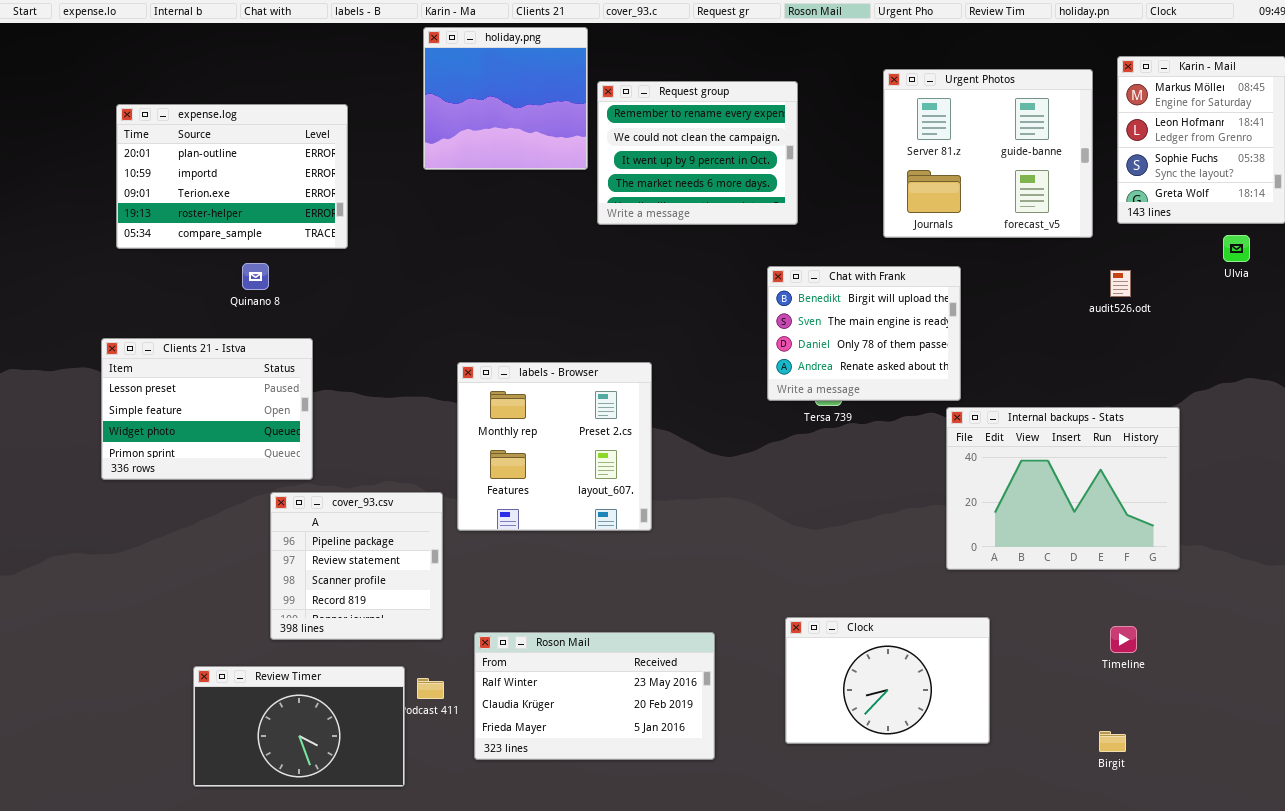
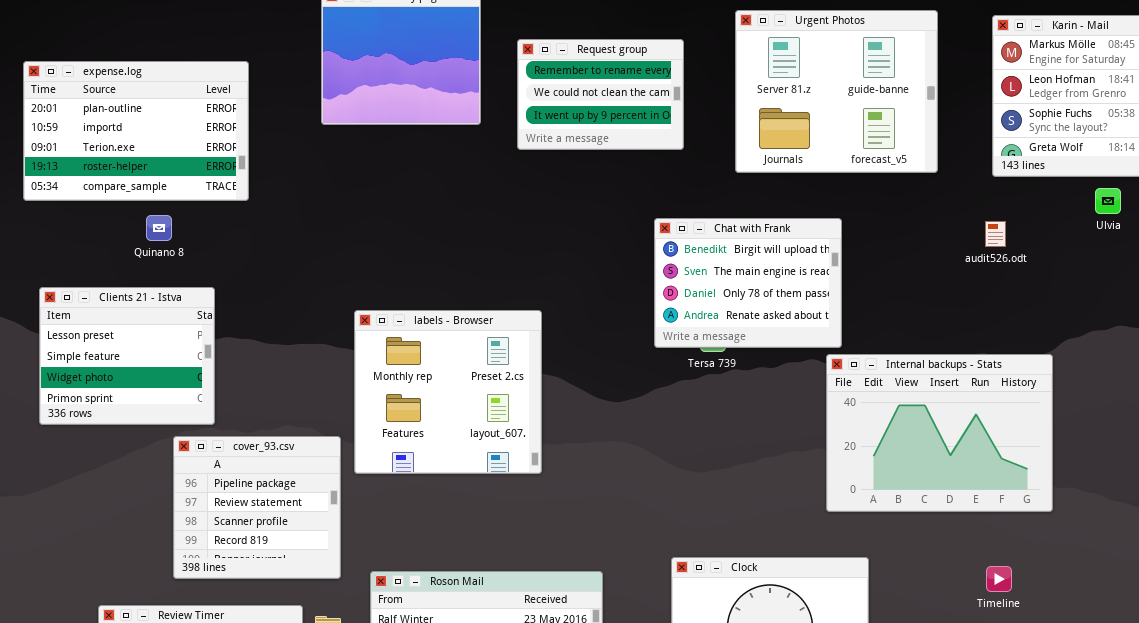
Urgent Photos: [883,69,1093,238] -> [735,10,938,173], moved
Request group: [597,81,798,225] -> [517,39,684,150], resized
Clients 21 - Istva: [101,338,313,480] -> [39,287,215,425], resized

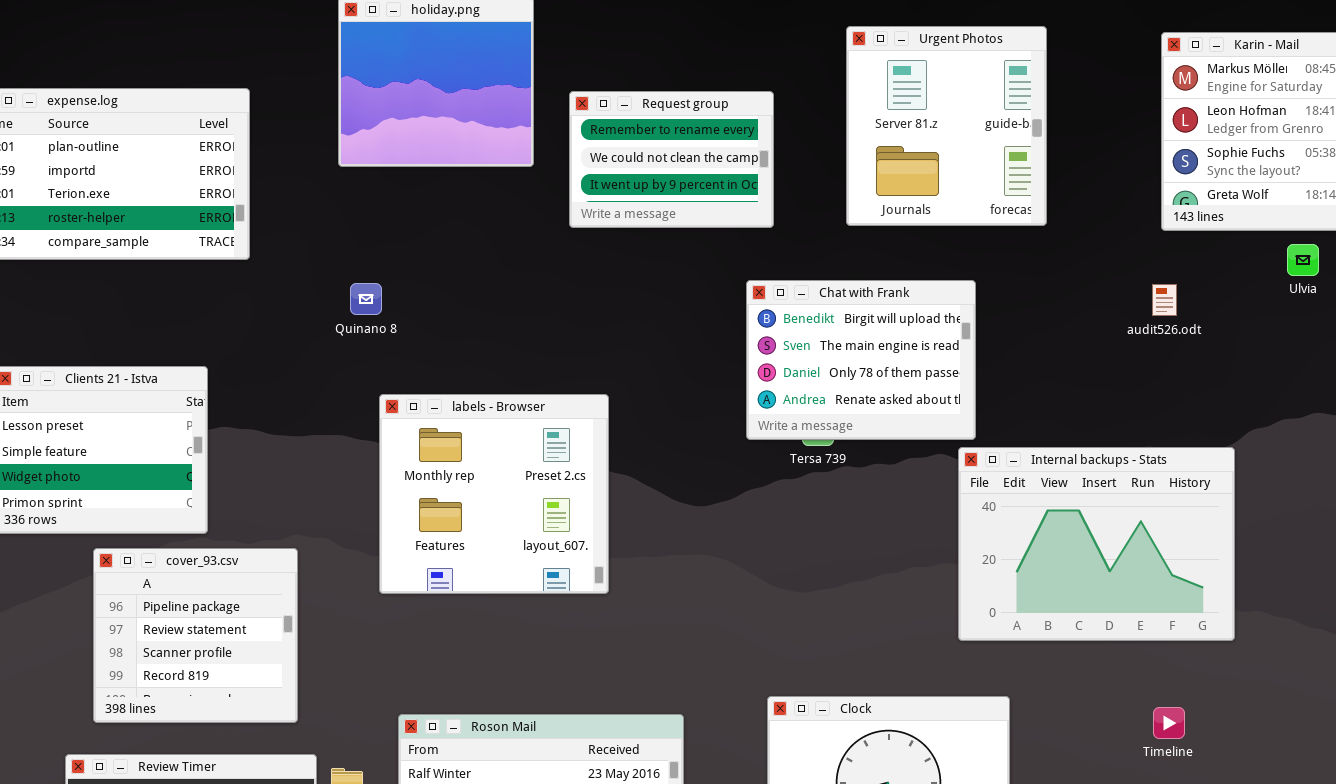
Urgent Photos: [735,10,938,173] -> [846,26,1047,226], resized
Request group: [517,39,684,150] -> [569,91,774,228], moved
Quinano 8: [146,215,172,241] -> [350,283,382,315], moved
cover_93.csv: [173,436,341,579] -> [93,548,298,723], moved

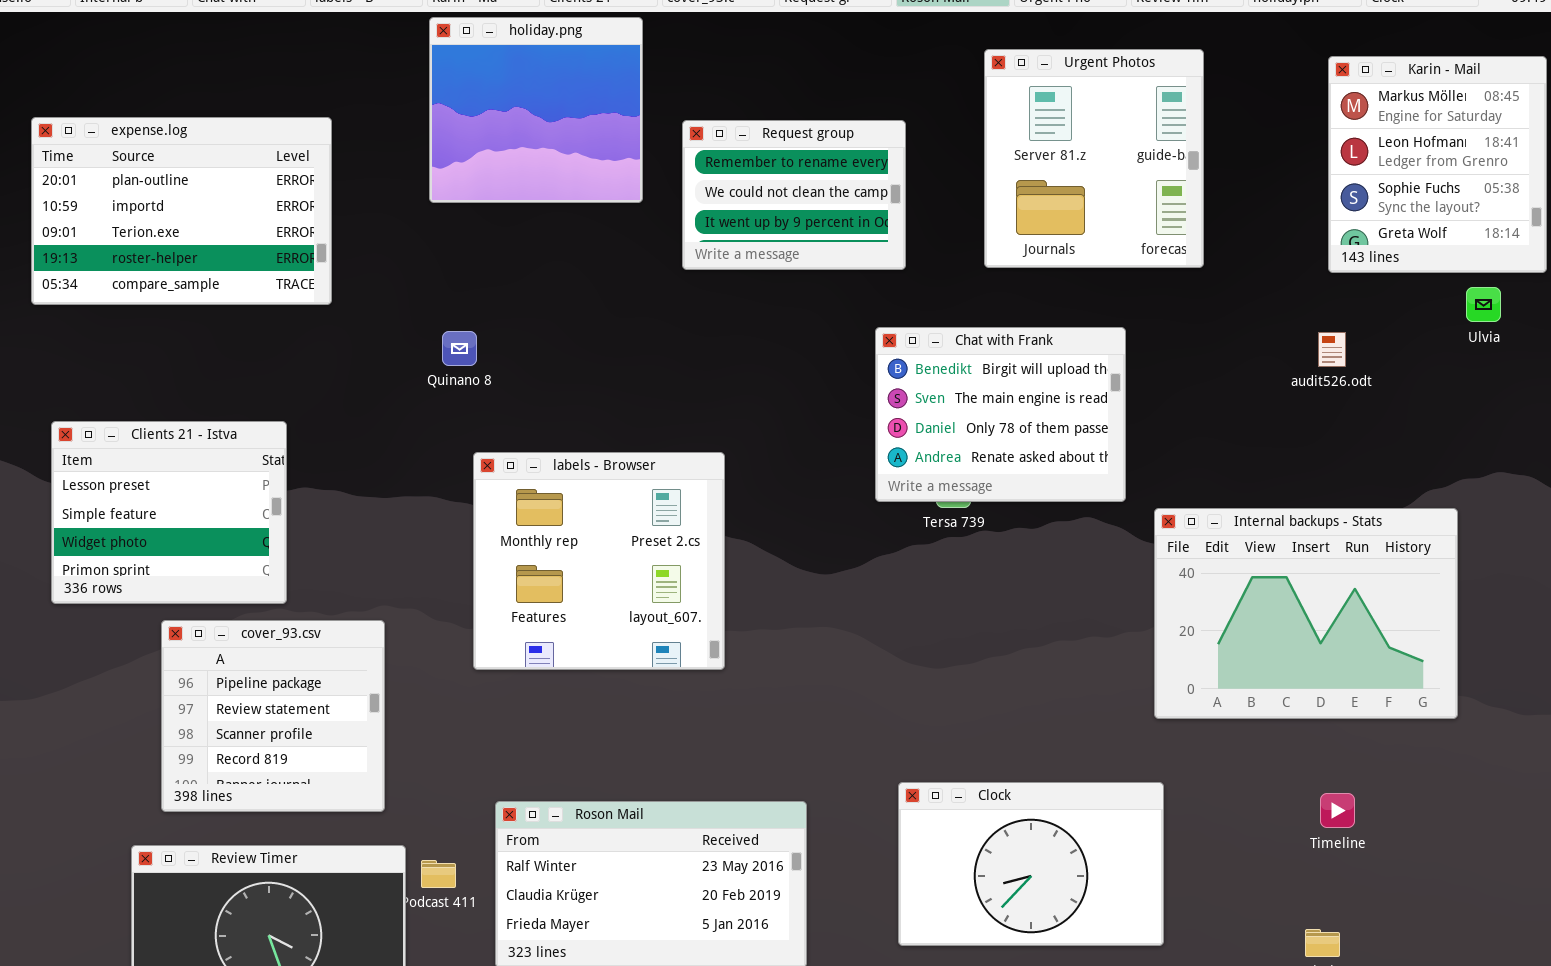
Internal backups - Stats: [958,447,1235,641] -> [1154,508,1458,719], moved

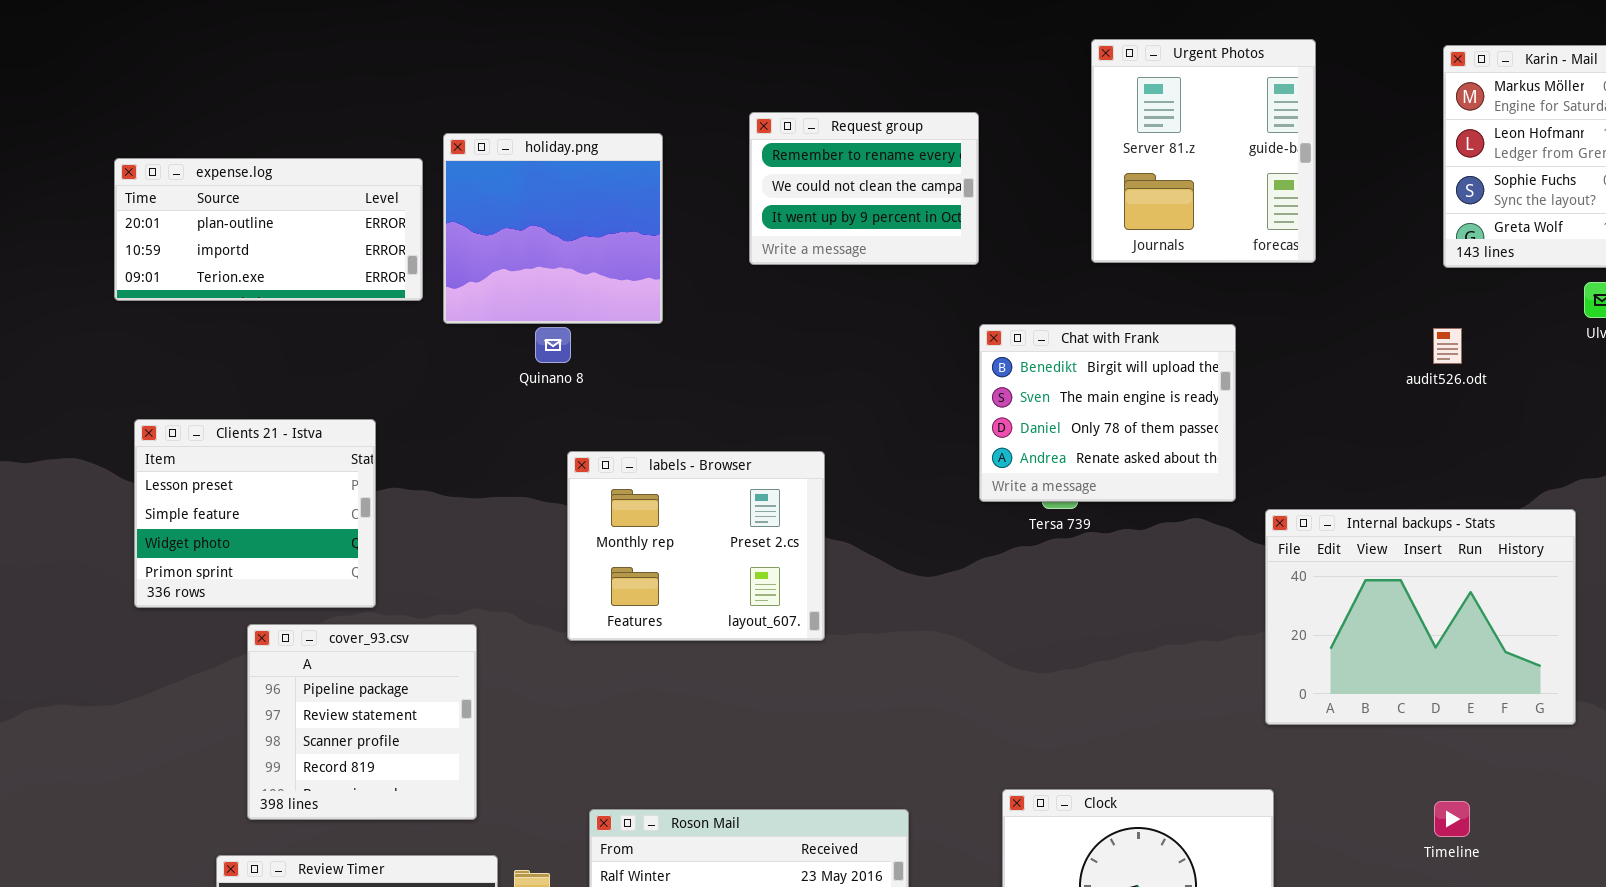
holiday.png: [429,17,643,203] -> [443,133,663,324], moved
expense.log: [31,117,332,305] -> [114,158,423,301], resized
Request group: [682,120,906,270] -> [749,112,979,265], moved
labels - Browser: [473,452,725,670] -> [567,451,825,641], resized

